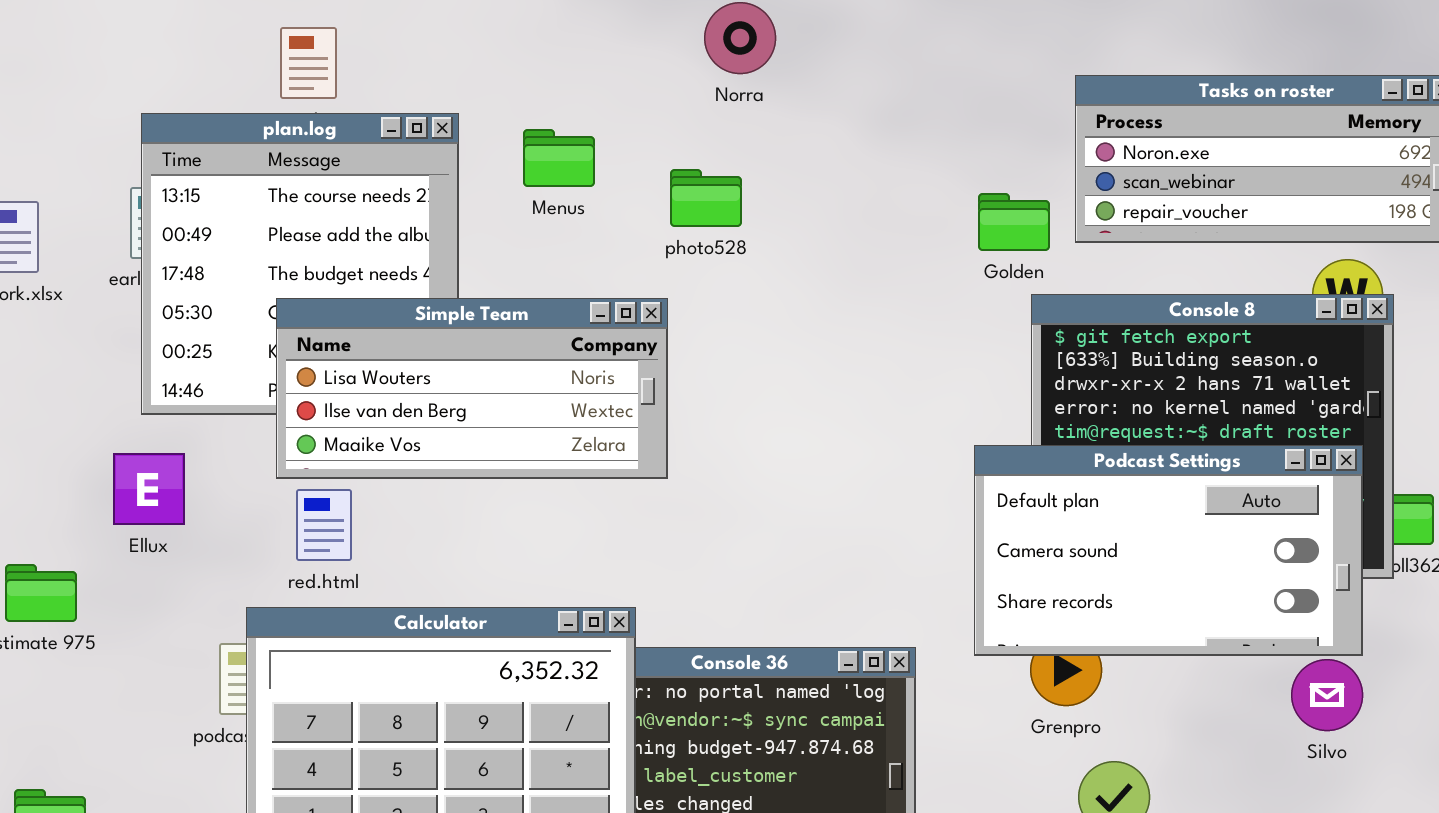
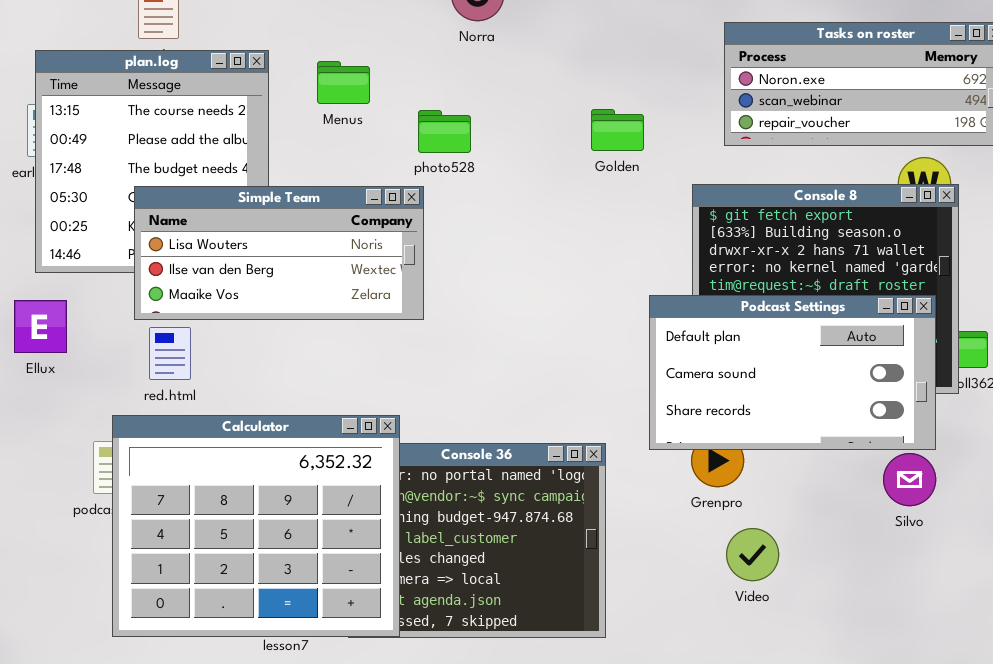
photo528: [670,169,742,227] -> [418,110,471,153], moved
Golden: [978,193,1050,251] -> [591,109,644,151], moved

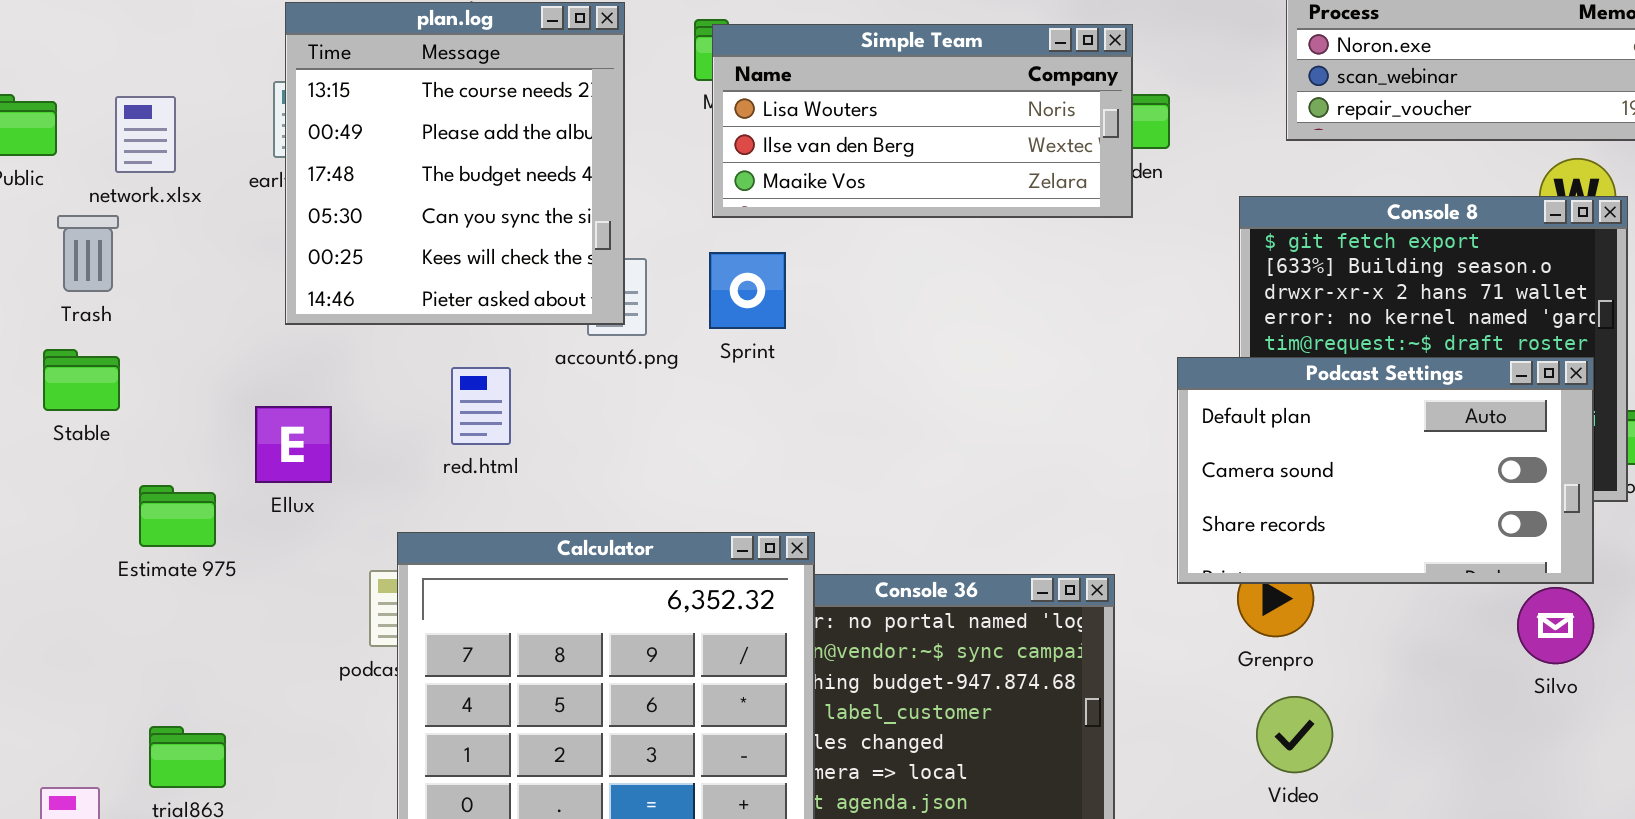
Simple Team: [134,186,424,320] -> [712,24,1133,218], moved
Ellux: [14,300,67,353] -> [255,406,332,483], moved
red.html: [149,327,191,380] -> [451,367,511,445], moved
Video: [726,528,779,581] -> [1256,696,1333,773], moved

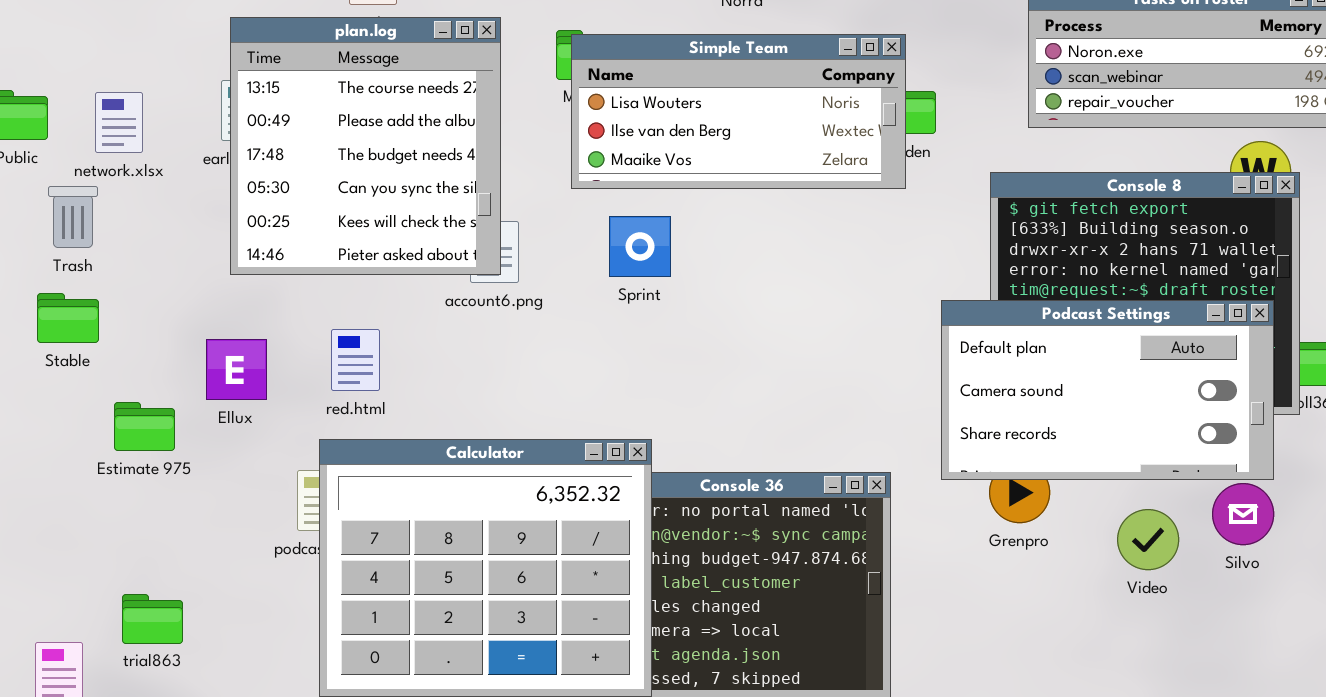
Sprint: [709,252,786,329] -> [609,216,671,277], moved
red.html: [451,367,511,445] -> [331,329,380,391], moved
Video: [1256,696,1333,773] -> [1117,509,1179,570], moved

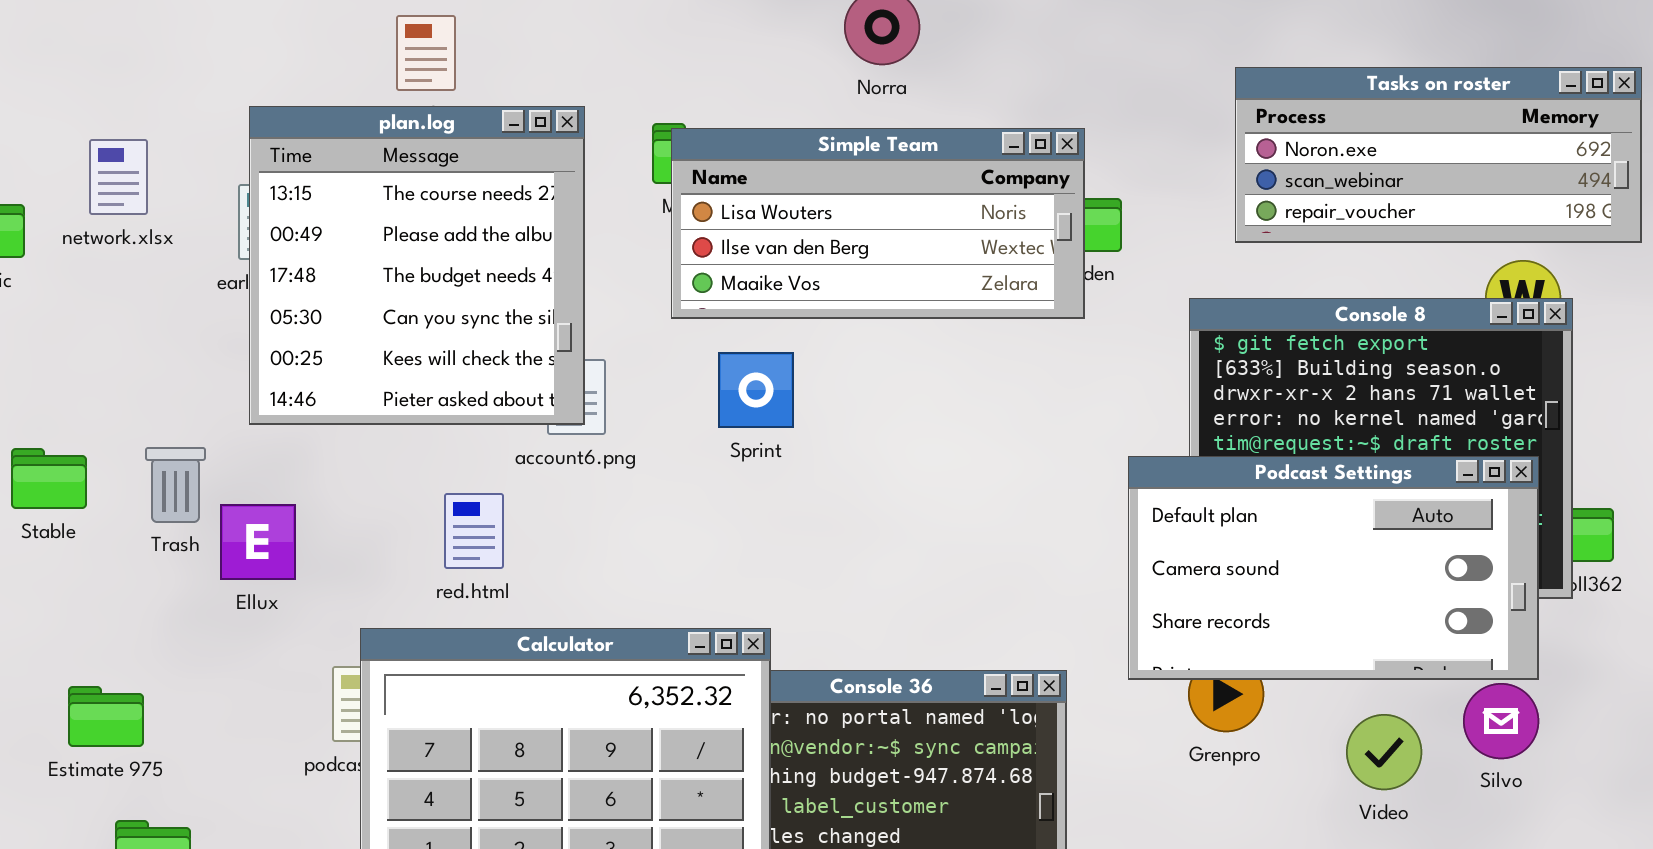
network.xlsx: [95,92,143,153] -> [89,139,148,215], moved
Trash: [48,186,98,248] -> [145,447,206,523], moved
red.html: [331,329,380,391] -> [444,493,504,569], moved
Estimate 975: [114,402,175,451] -> [68,686,144,747], moved

